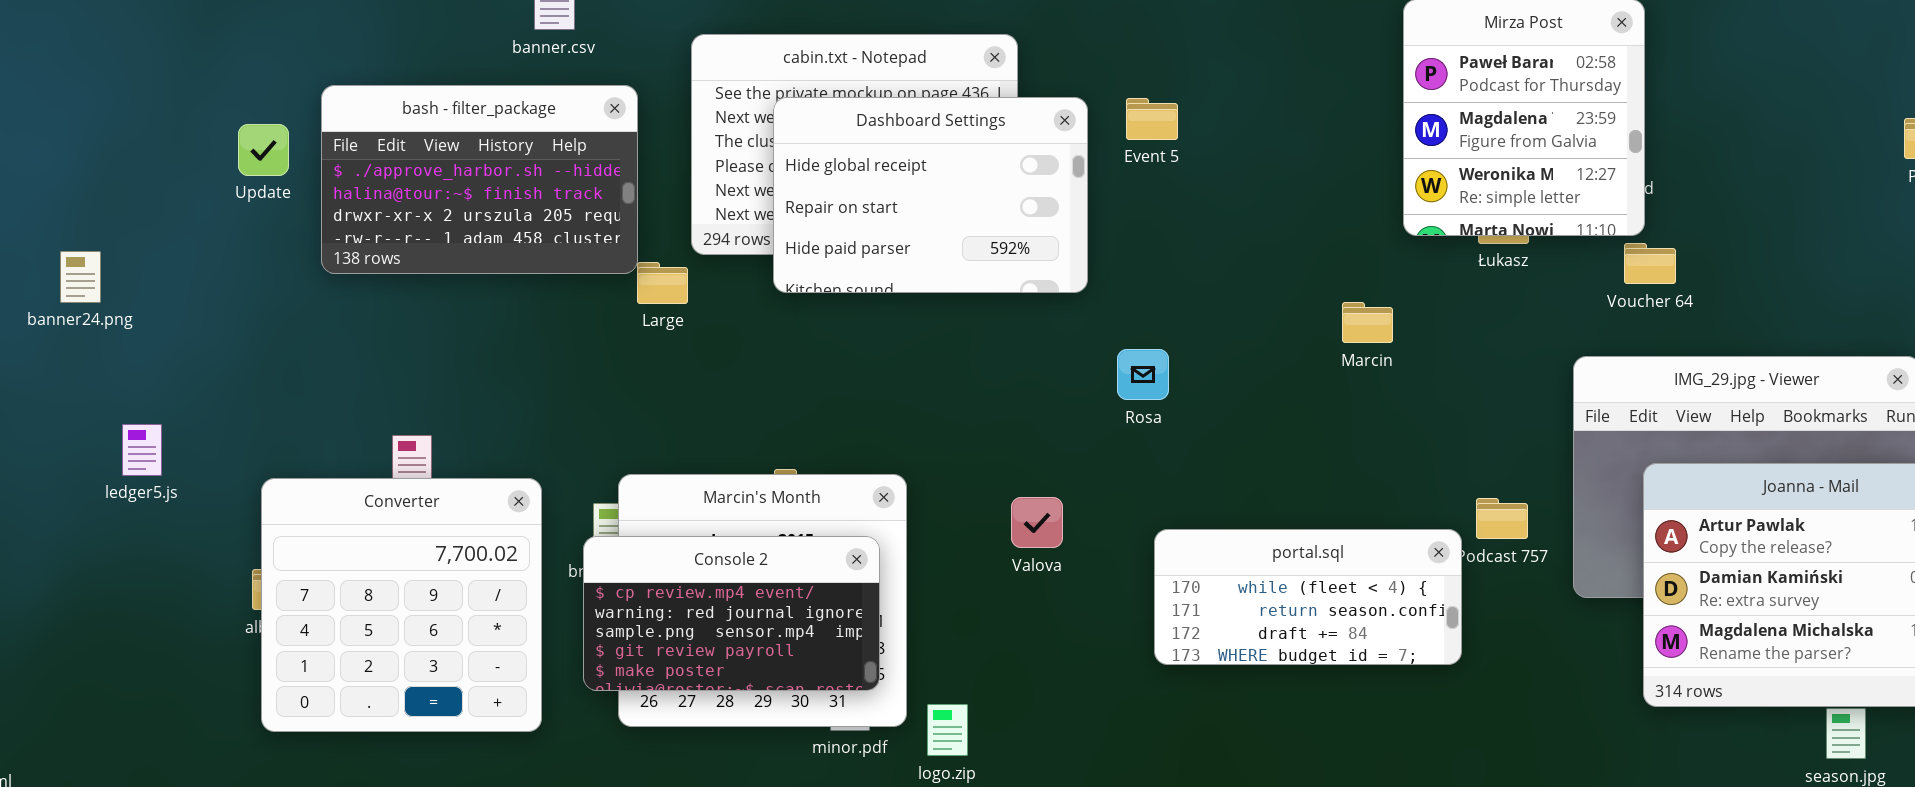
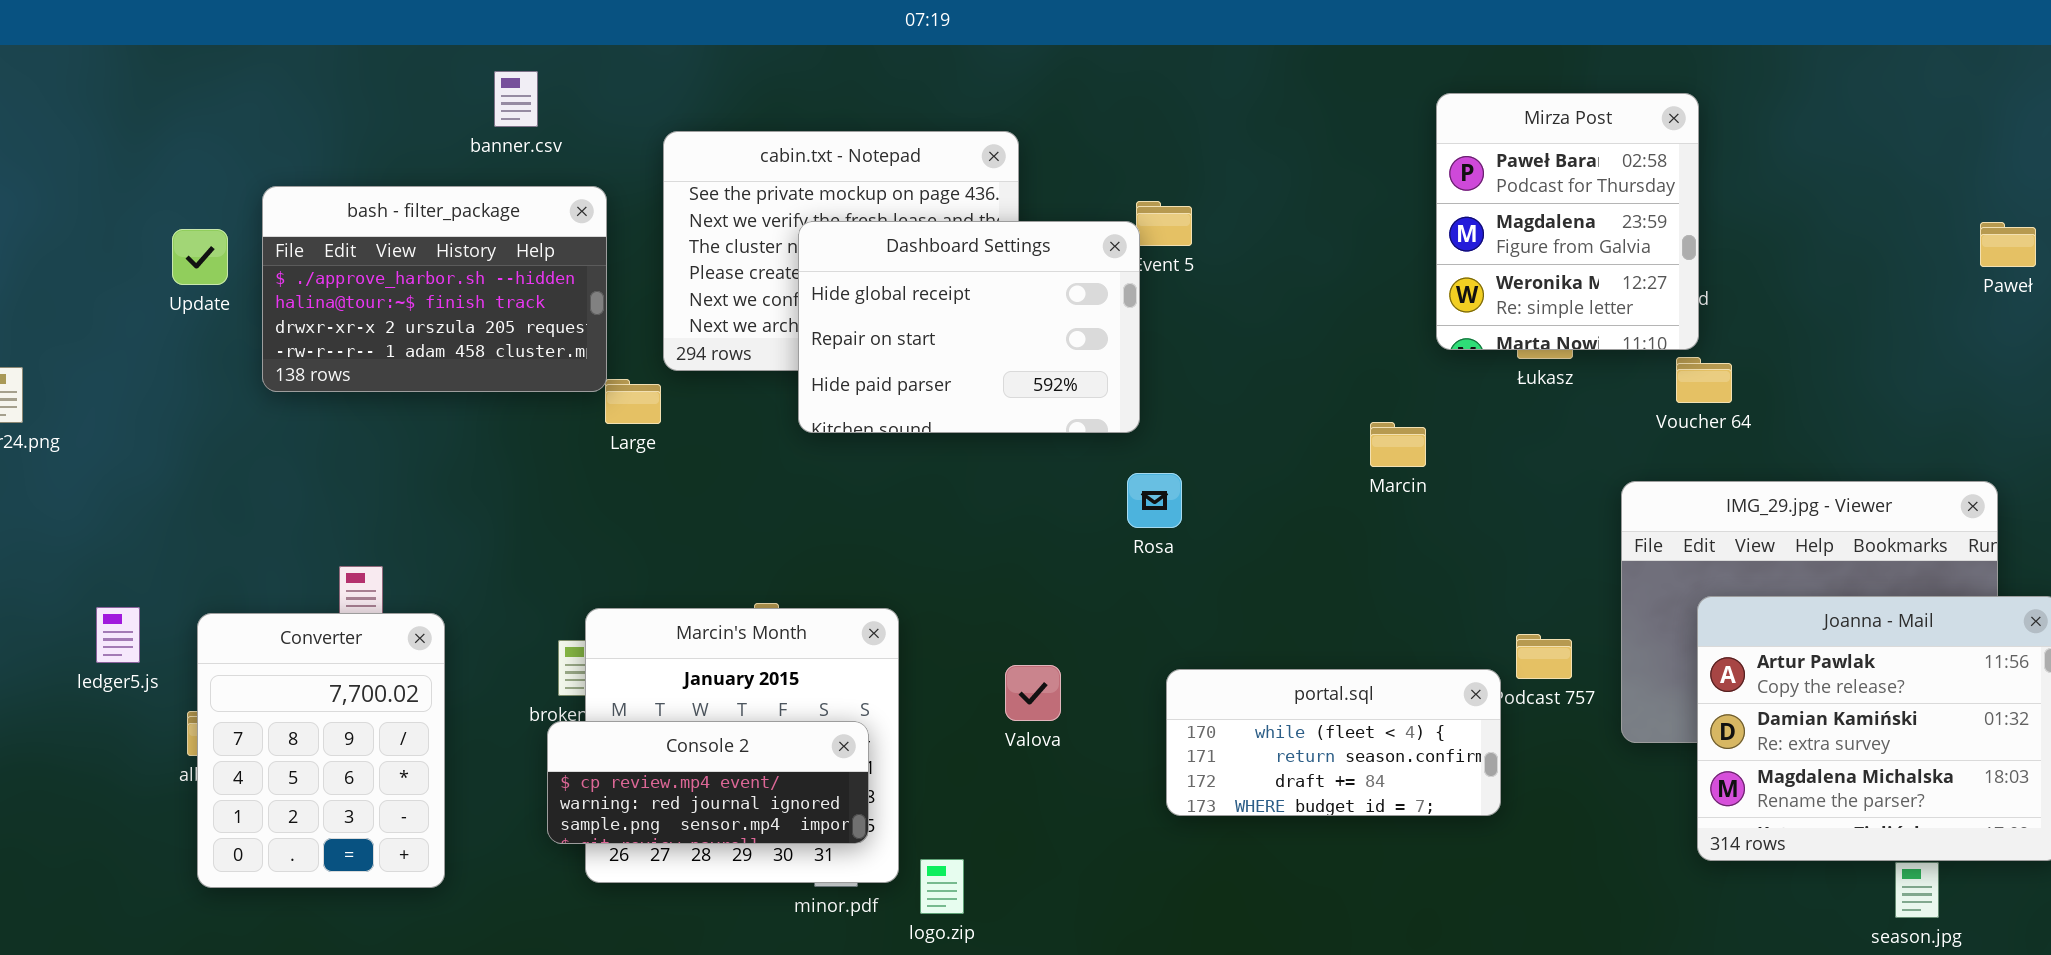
Dashboard Settings: [773,97,1088,293] -> [798,221,1140,433], moved
ledger5.js: [122,424,162,476] -> [96,607,140,663], moved
Converter: [261,478,542,732] -> [197,613,445,888], resized
Valova: [1011,497,1063,548] -> [1005,665,1061,721], moved
Console 2: [583,536,880,691] -> [547,721,869,844], resized

